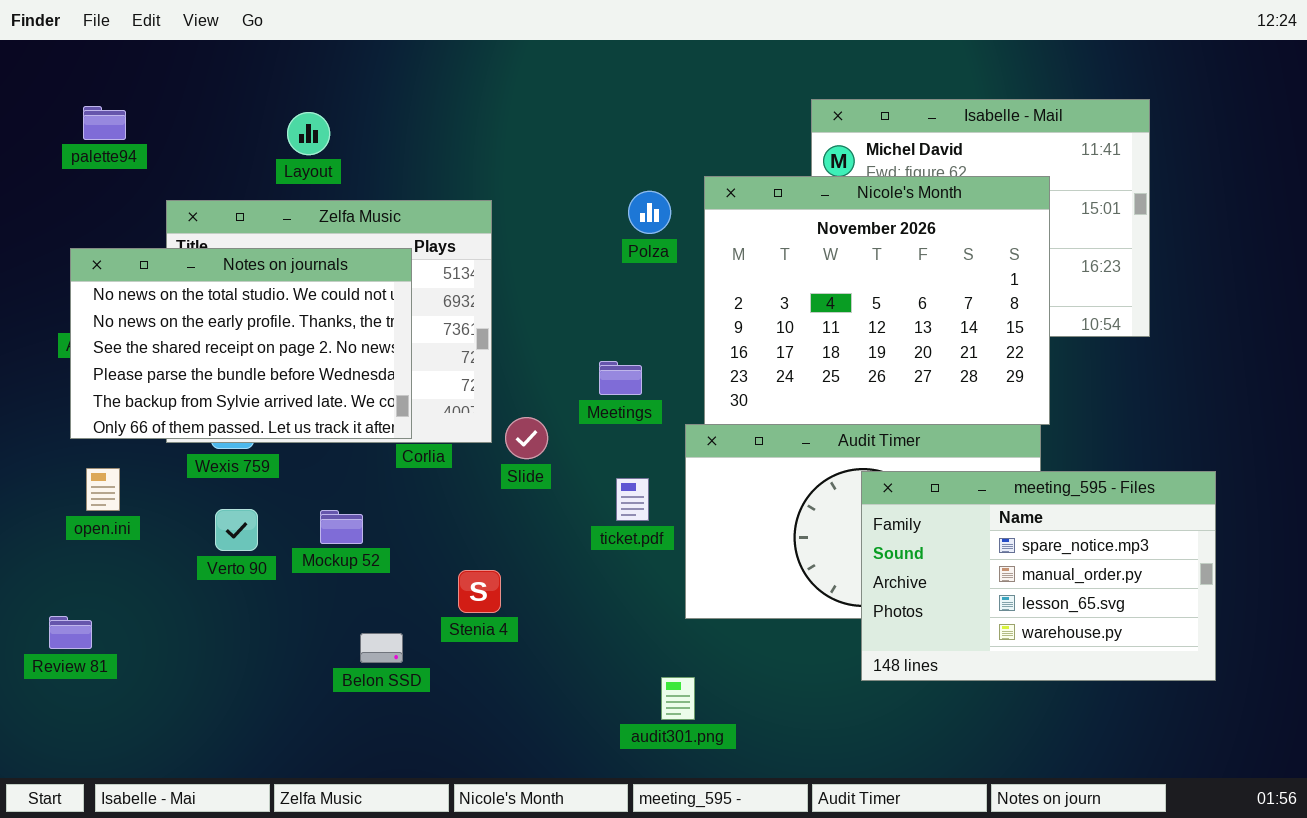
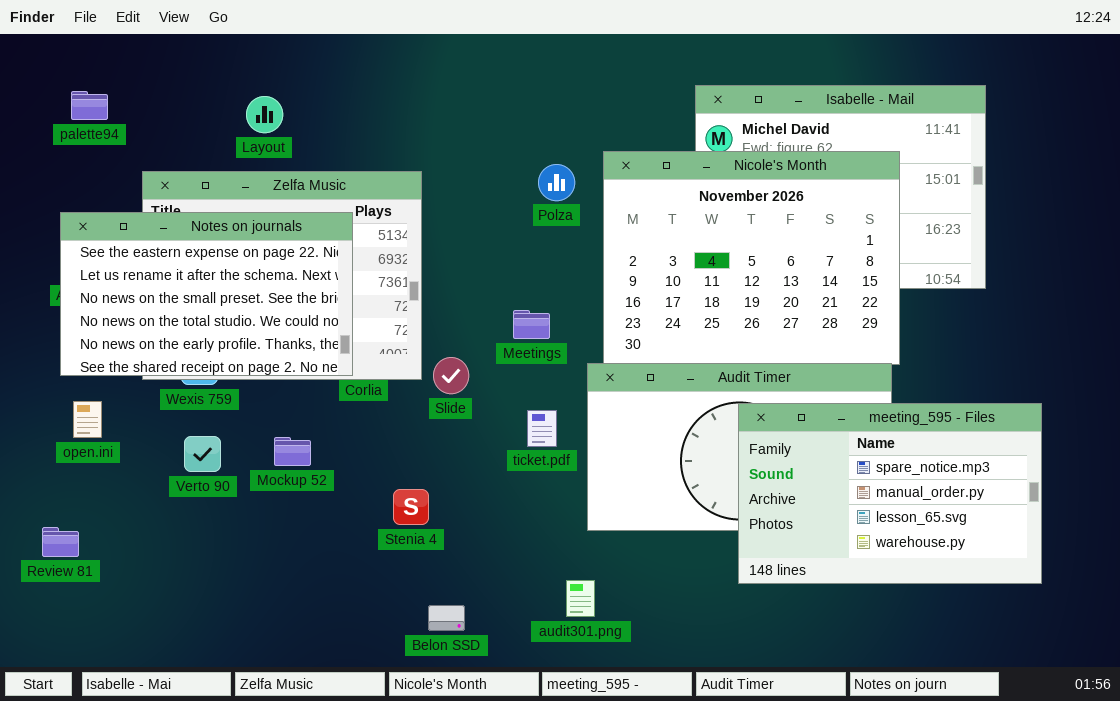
Notes on journals: [70,248,412,439] -> [60,212,353,376], scrolled up 3 rows
Belon SSD: [360,633,403,663] -> [428,605,465,631], moved

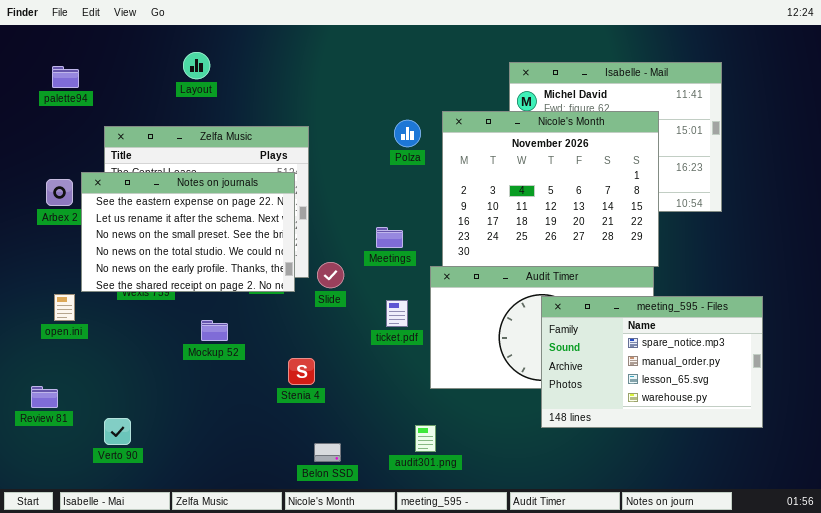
Layout: [246,96,283,133] -> [183,52,210,79], moved
Notes on journals: [60,212,353,376] -> [81,172,295,292], moved
Verto 90: [184,436,221,472] -> [104,418,131,445], moved

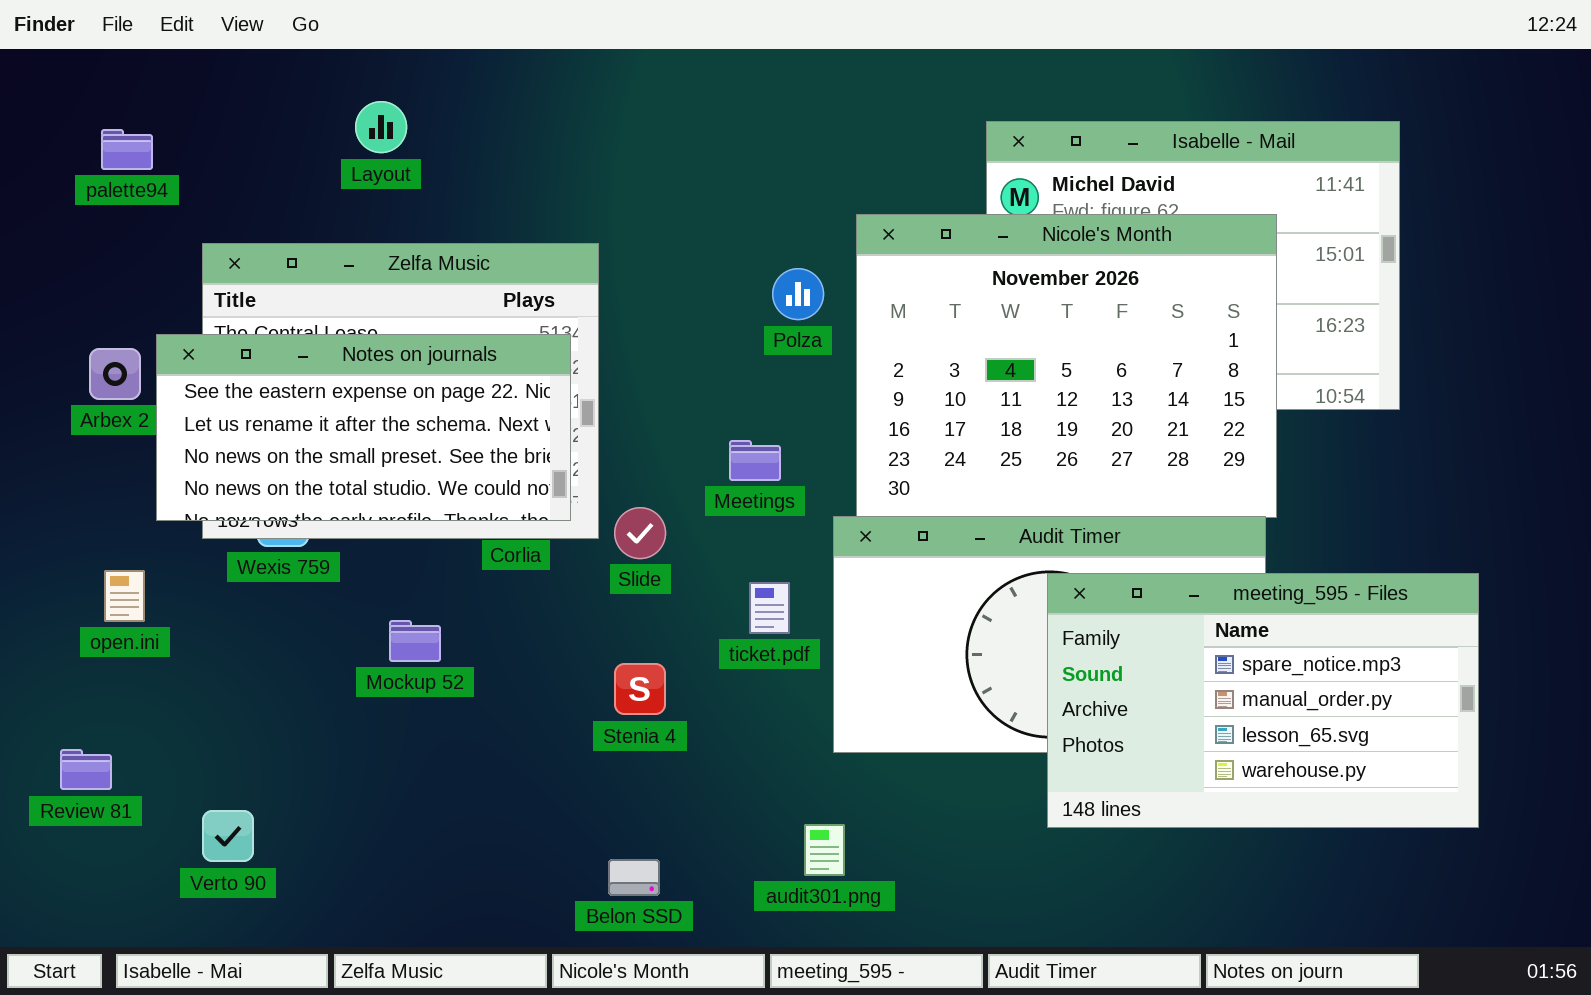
Polza: [394,120,421,147] -> [772,268,824,320], moved
Notes on journals: [81,172,295,292] -> [156,334,571,521], resized
Stenia 4: [288,358,315,385] -> [614,663,666,715], moved

